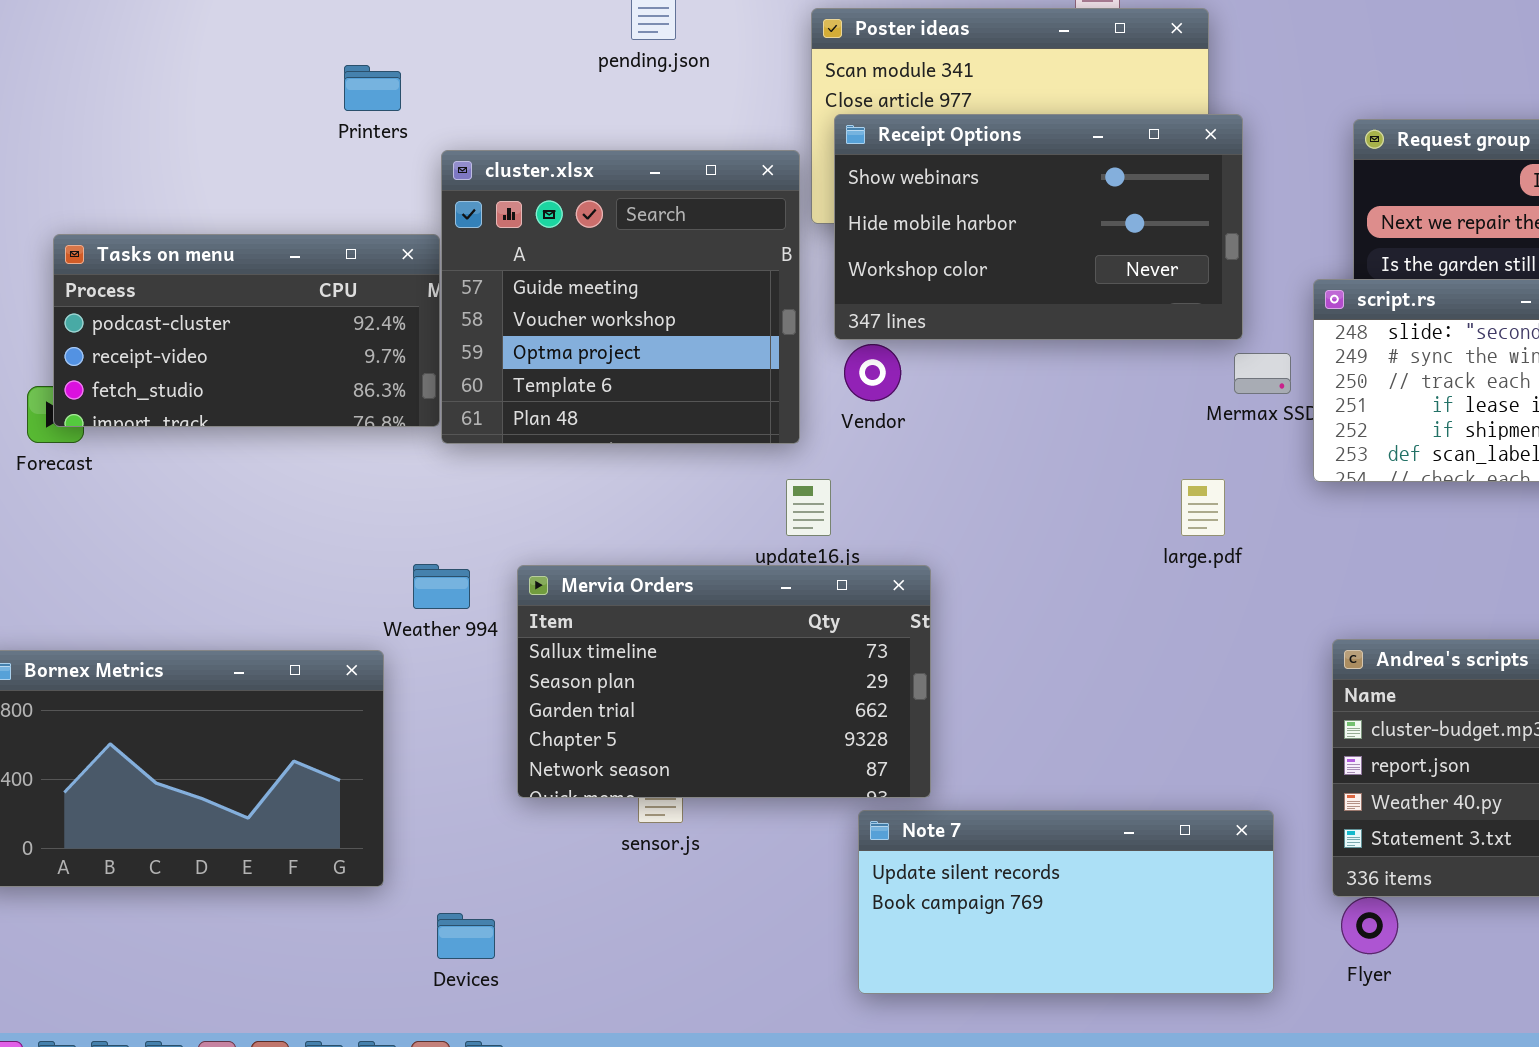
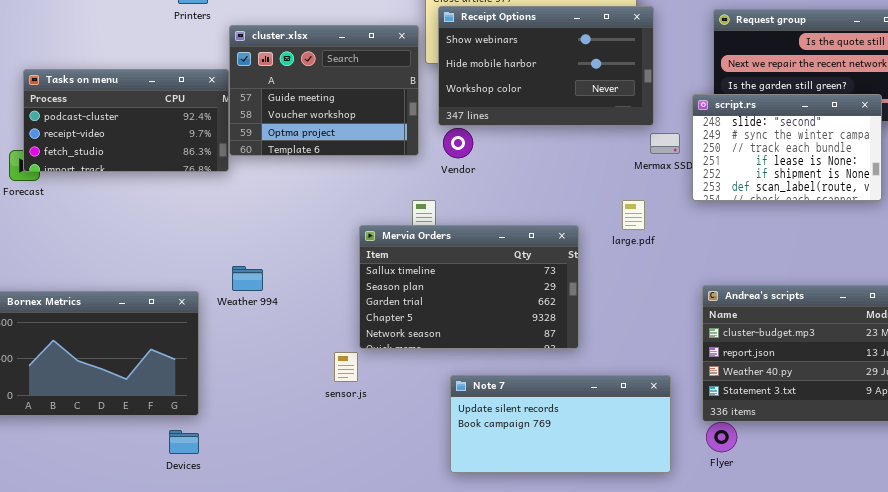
cluster.xlsx: [441,150,800,444] -> [229,25,419,156], resized
Weather 994: [413,564,470,609] -> [232,266,263,291], moved
Mervia Orders: [517,565,931,798] -> [359,225,579,349], moved
Devices: [437,913,495,959] -> [169,430,199,454], moved

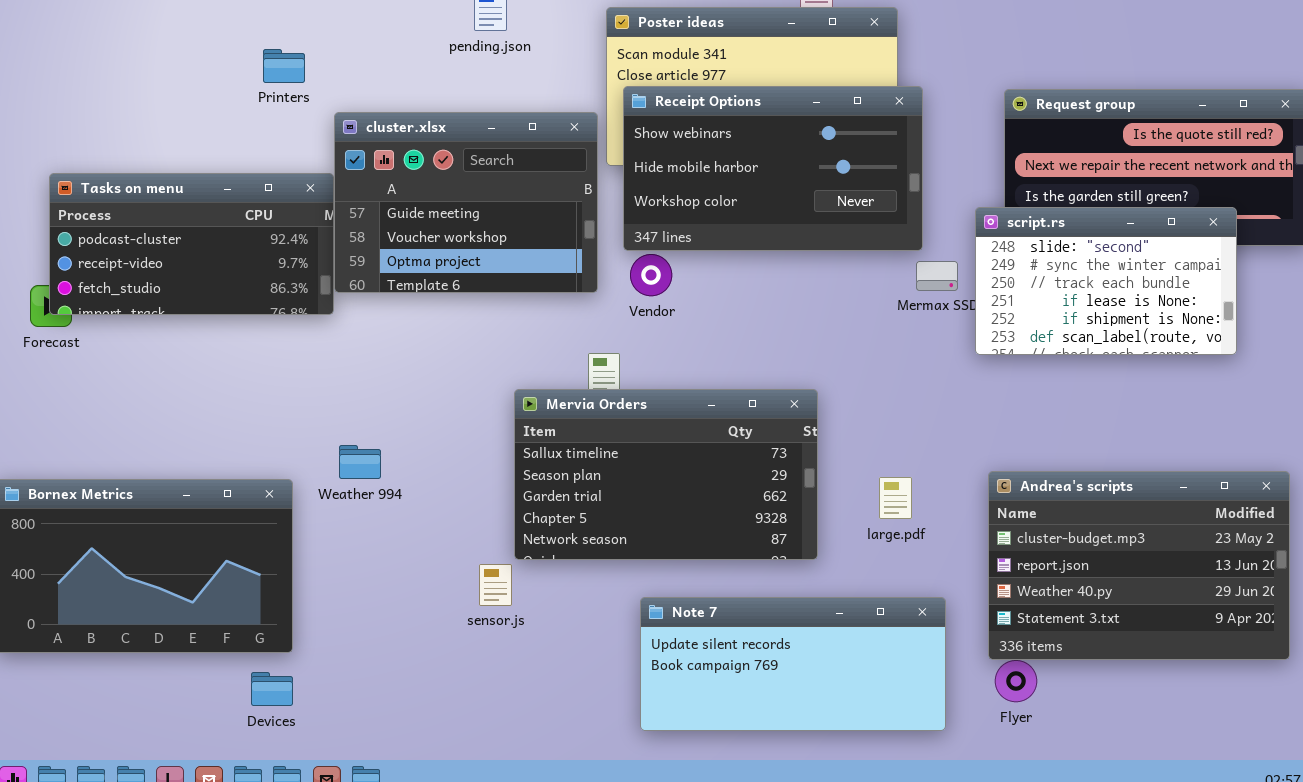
large.pdf: [622,200,645,230] -> [879,477,912,519], moved

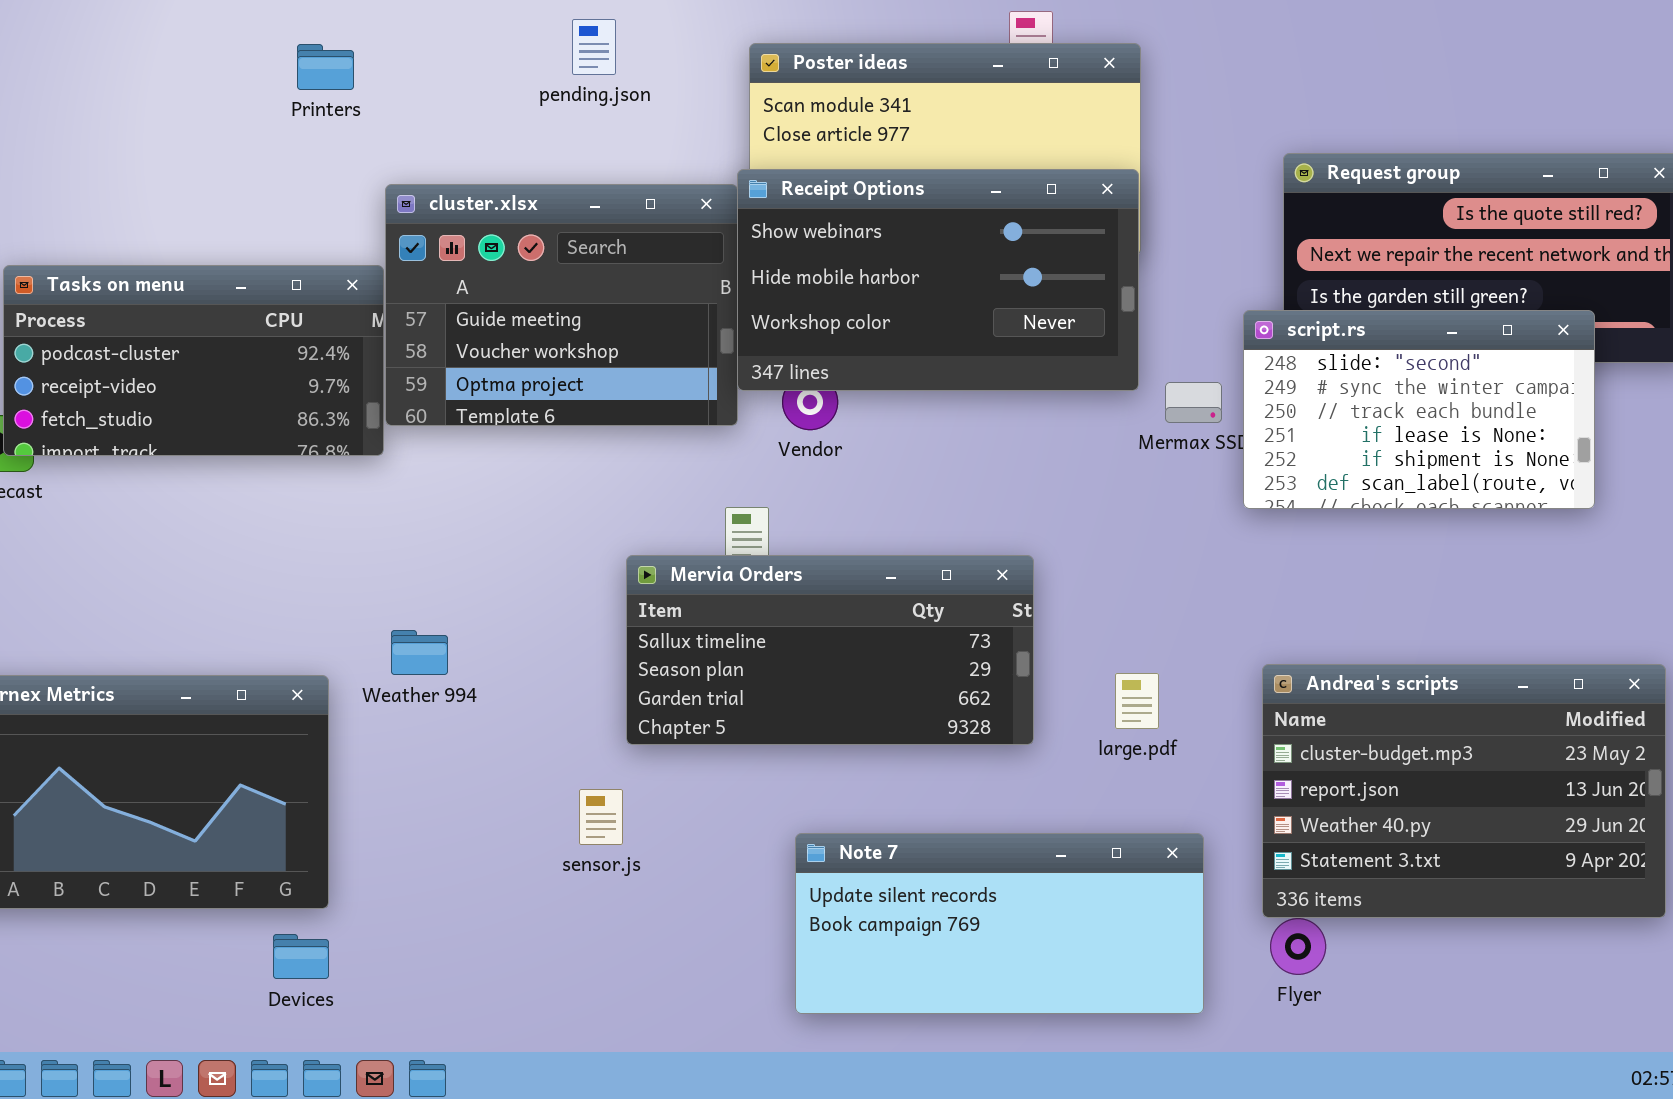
Printers: [263,49,305,83] -> [297,44,354,90], moved
Receipt Options: [623,86,923,251] -> [737,169,1139,391], moved
Mervia Orders: [514,389,818,560] -> [626,555,1034,745], resized

